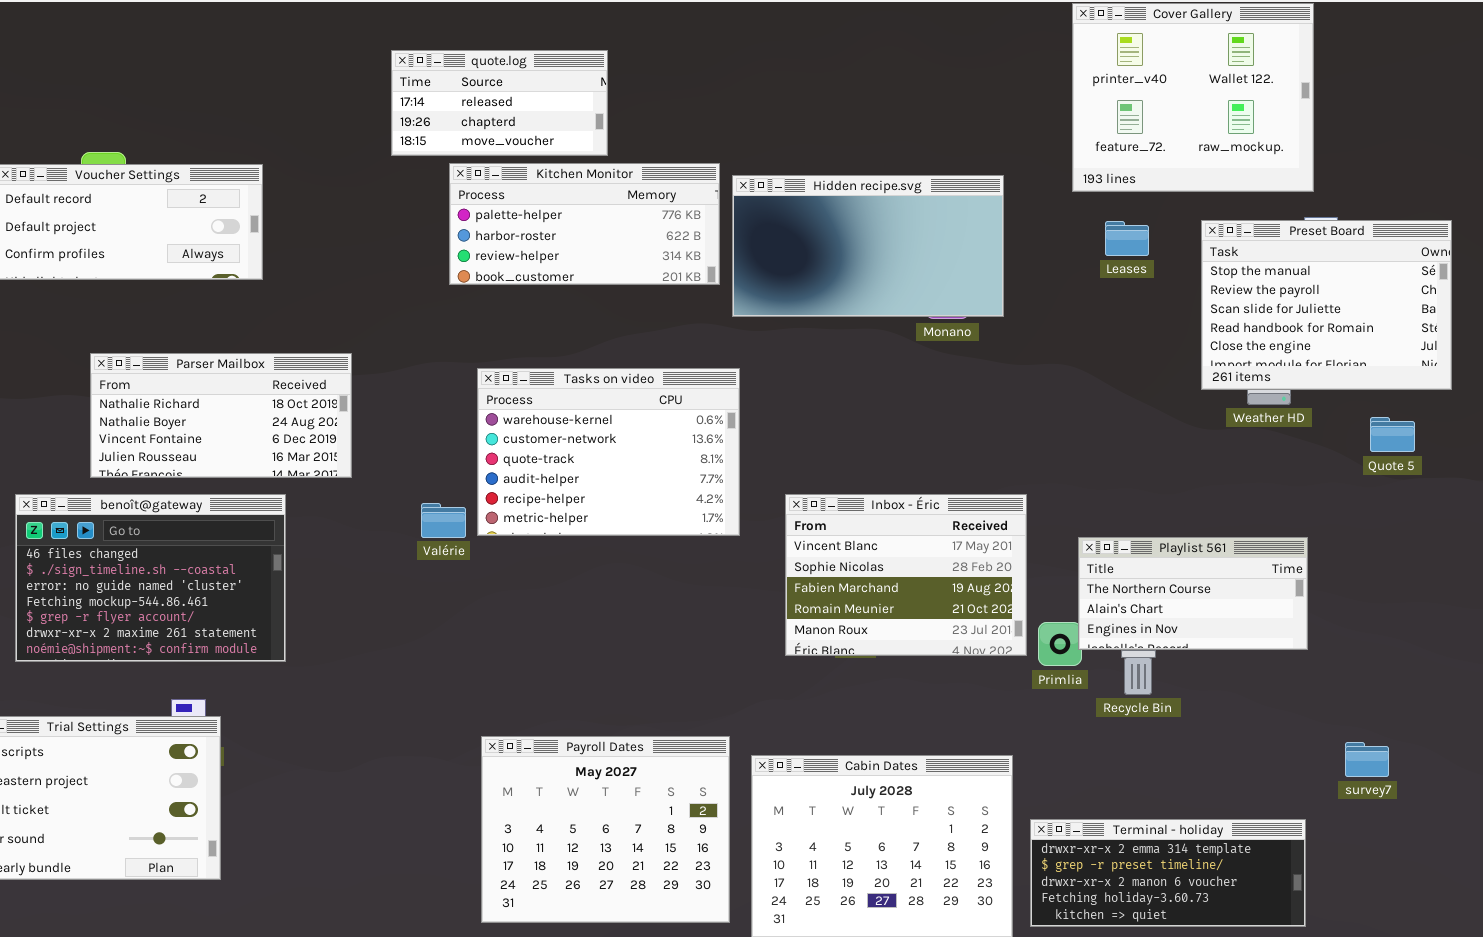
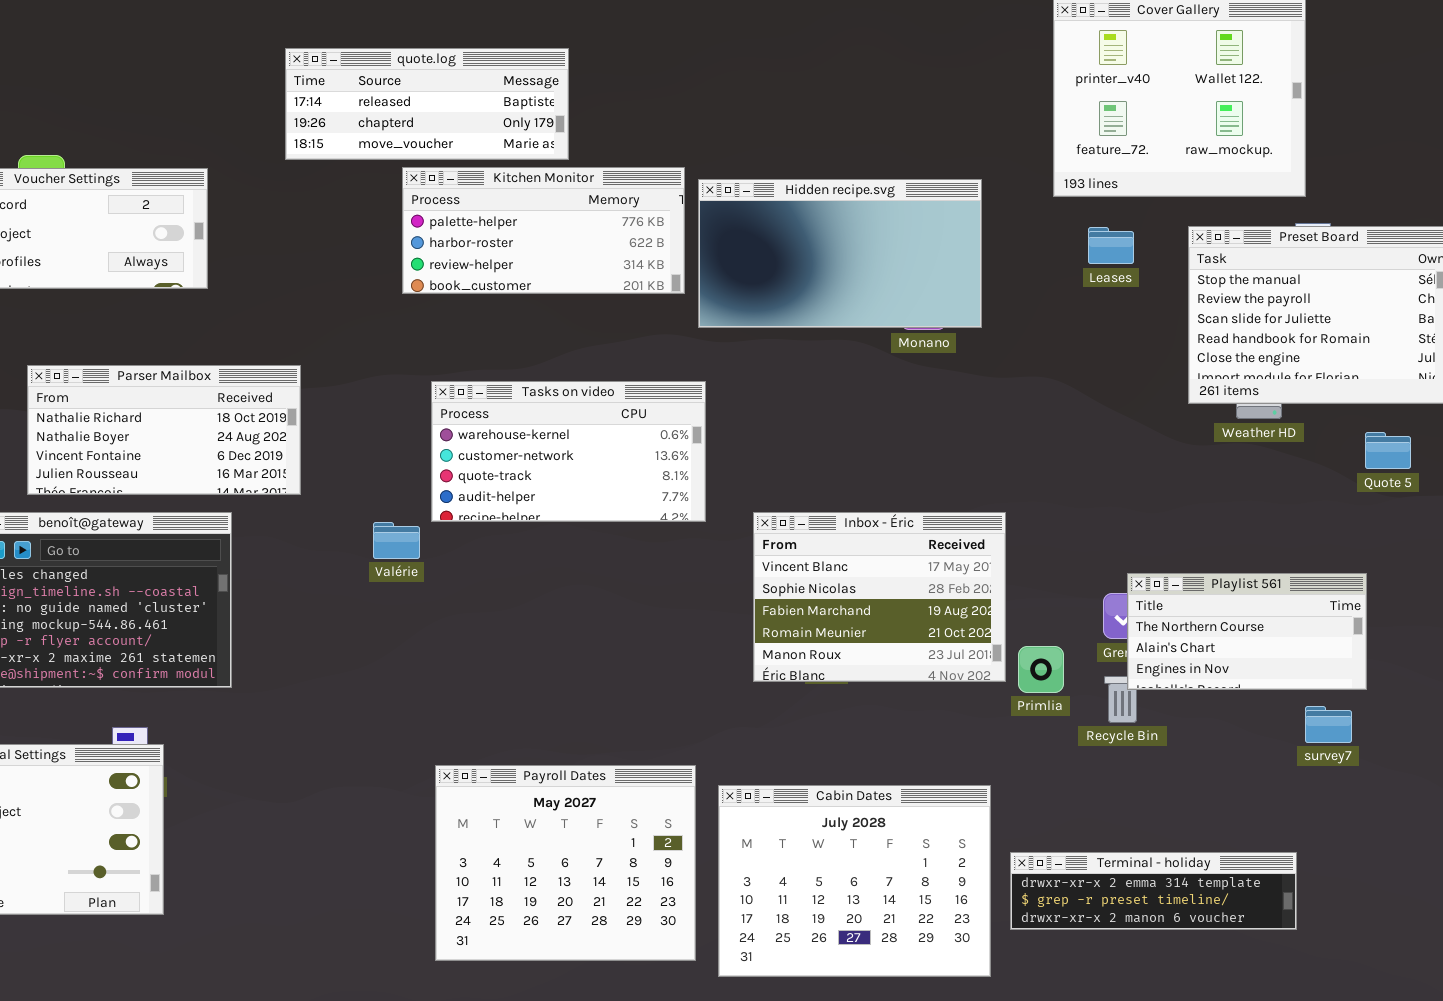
quote.log: [391,50,608,156] -> [285,48,569,160], resized
Tasks on video: [477,368,740,536] -> [431,381,706,522], resized
Playlist 561: [1078,537,1308,650] -> [1127,573,1367,690], moved
survey7: [1345,742,1389,777] -> [1305,706,1352,743], moved
Terminal - holiday: [1030,819,1306,927] -> [1010,852,1297,930], resized

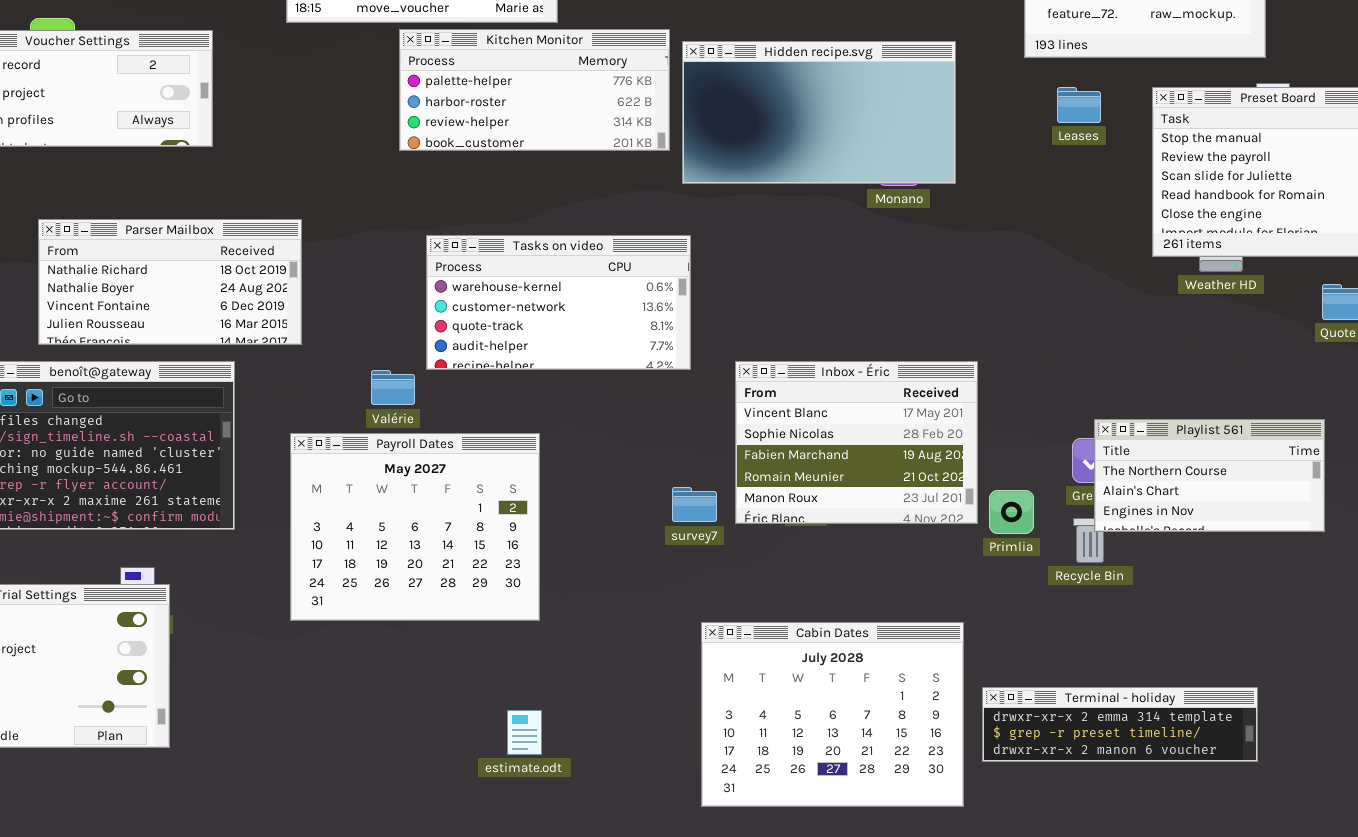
survey7: [1305,706,1352,743] -> [672,487,717,522], moved
Payroll Dates: [435,765,696,961] -> [290,433,540,621], moved

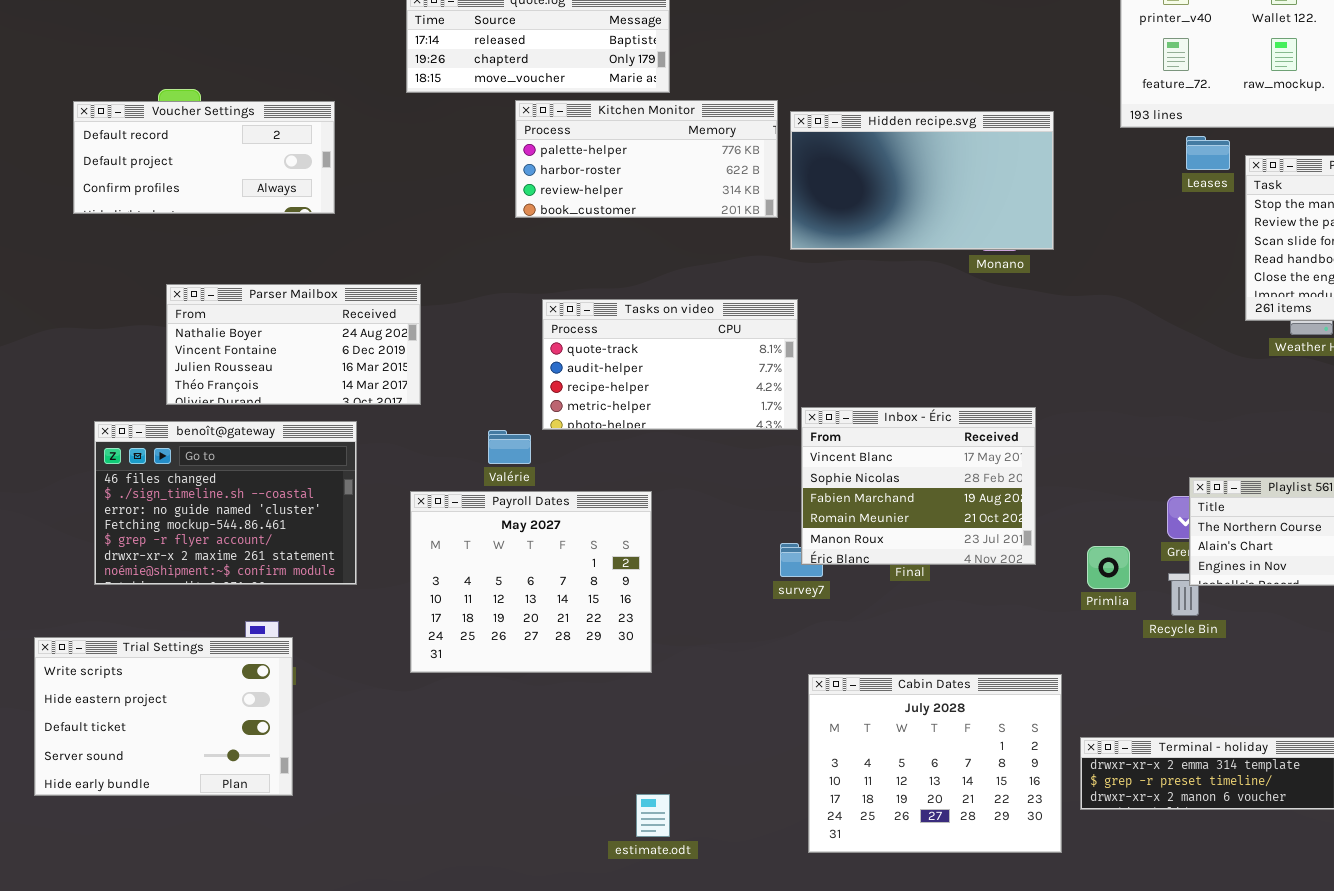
Leases: [1057,87,1101,123] -> [1186,136,1230,170], moved
Parser Mailbox: [38,219,302,345] -> [166,284,421,405], scrolled down 1 row
Tasks on video: [426,235,691,370] -> [542,299,798,430], scrolled down 2 rows
Inbox - Éric: [735,361,978,524] -> [801,407,1036,565], moved
estimate.odt: [507,710,542,755] -> [636,794,670,837], moved

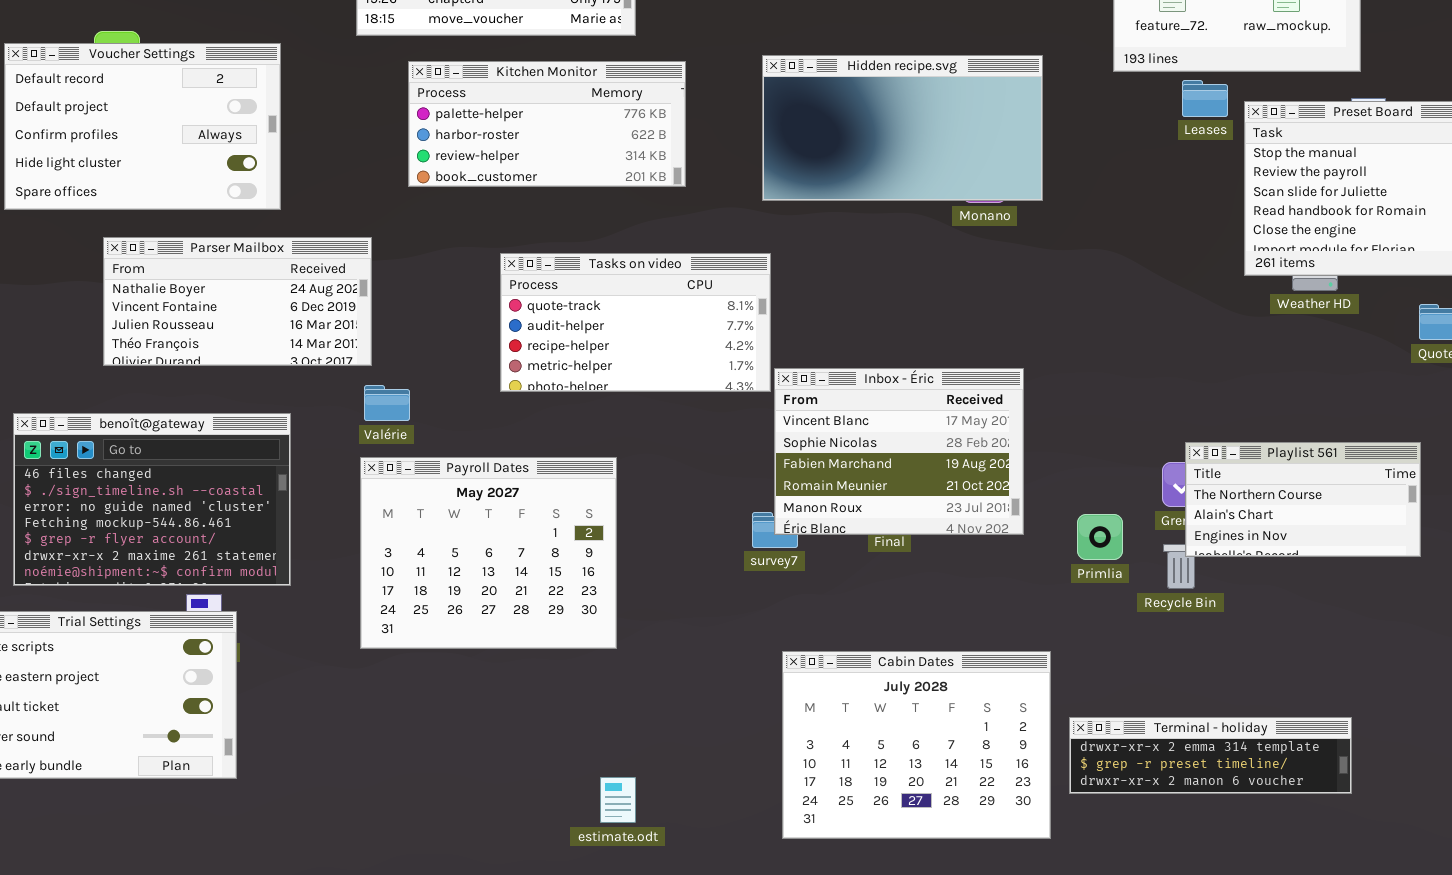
Kitchen Monitor: [515,100,778,218] -> [408,61,686,187], moved
Voucher Settings: [73,101,335,214] -> [4,43,281,210], resized
benoît@gateway: [94,421,357,585] -> [13,413,291,586], moved
Valérie: [488,430,531,464] -> [364,385,410,421], moved

